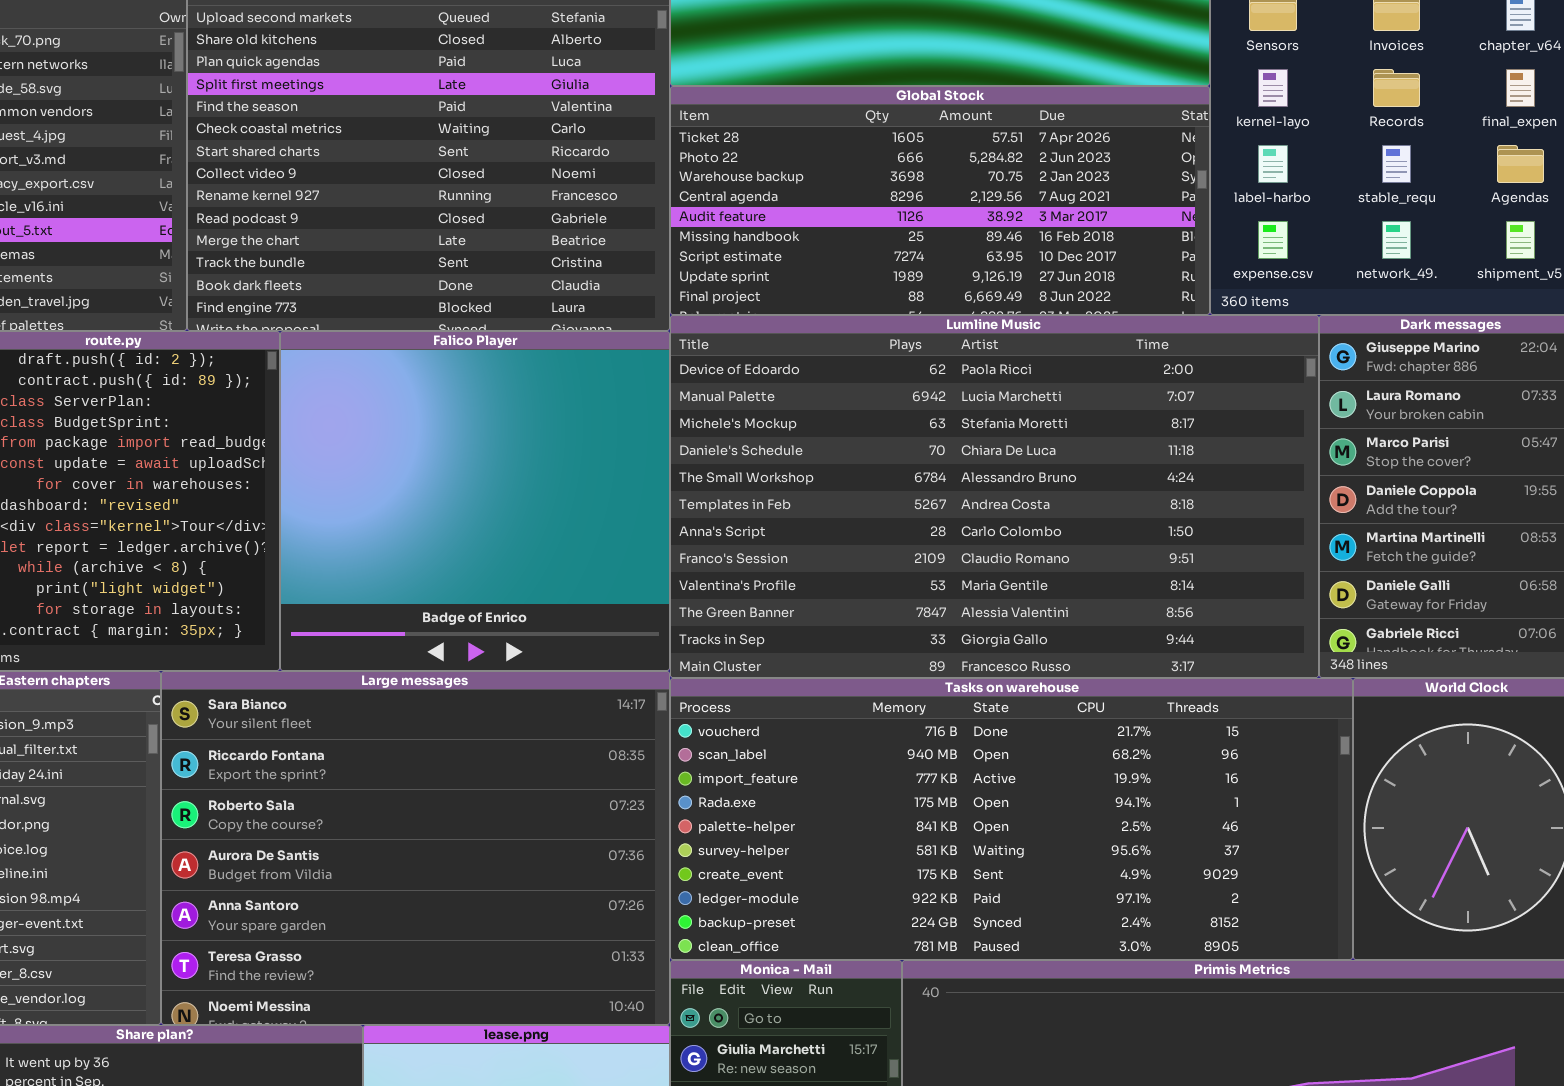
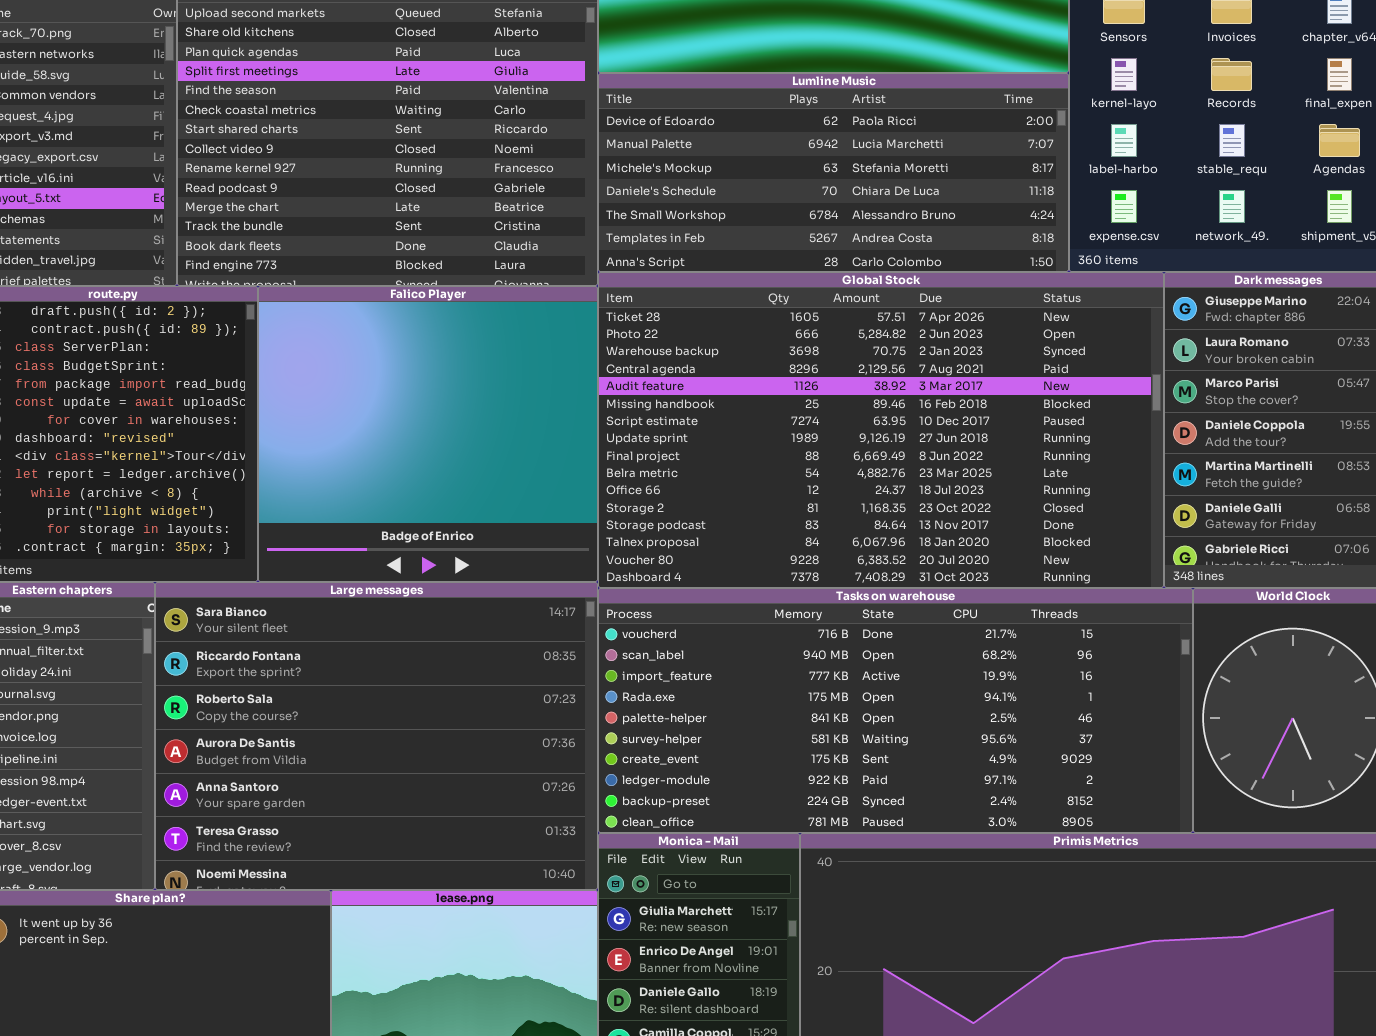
Global Stock: [670,86,1210,315] -> [598,272,1164,588], moved, resized
Lumline Music: [670,315,1319,678] -> [598,73,1069,272], moved, resized

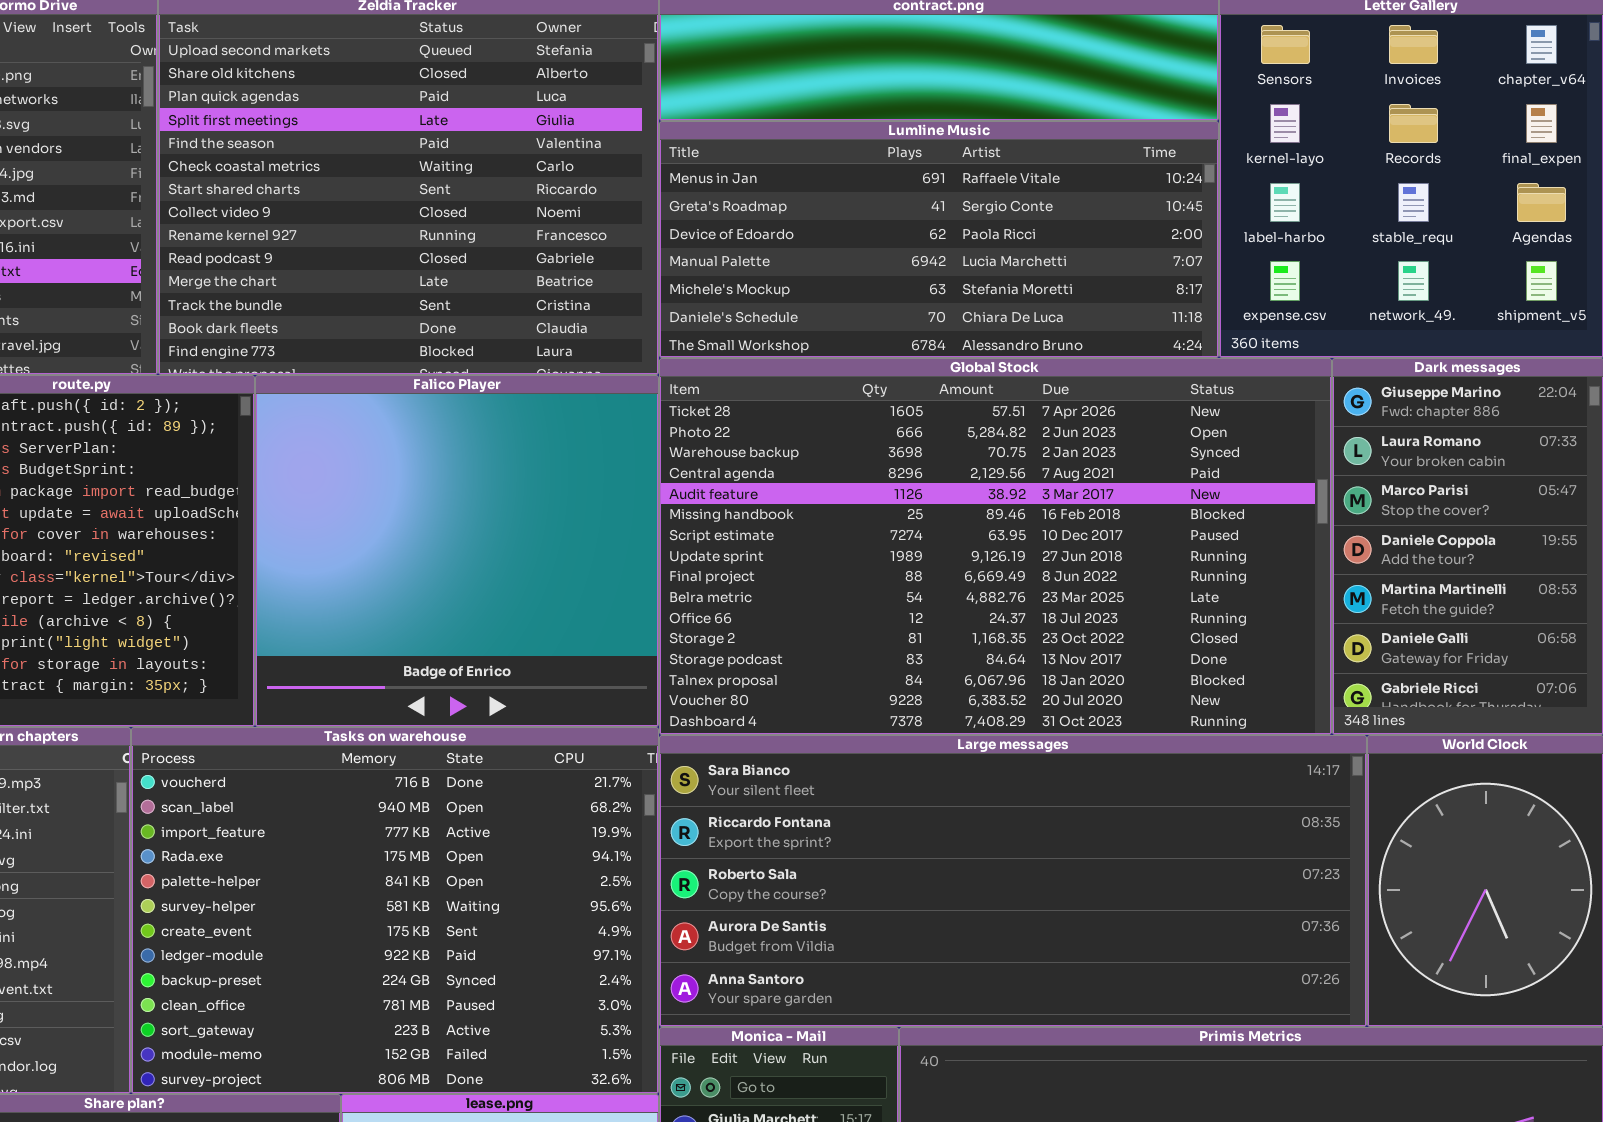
Lumline Music: [598,73,1069,272] -> [659,121,1219,358], scrolled up 2 rows
Large messages: [155,582,598,890] -> [659,735,1367,1027], moved, resized
Tasks on warehouse: [598,588,1193,833] -> [131,727,659,1094], moved, resized

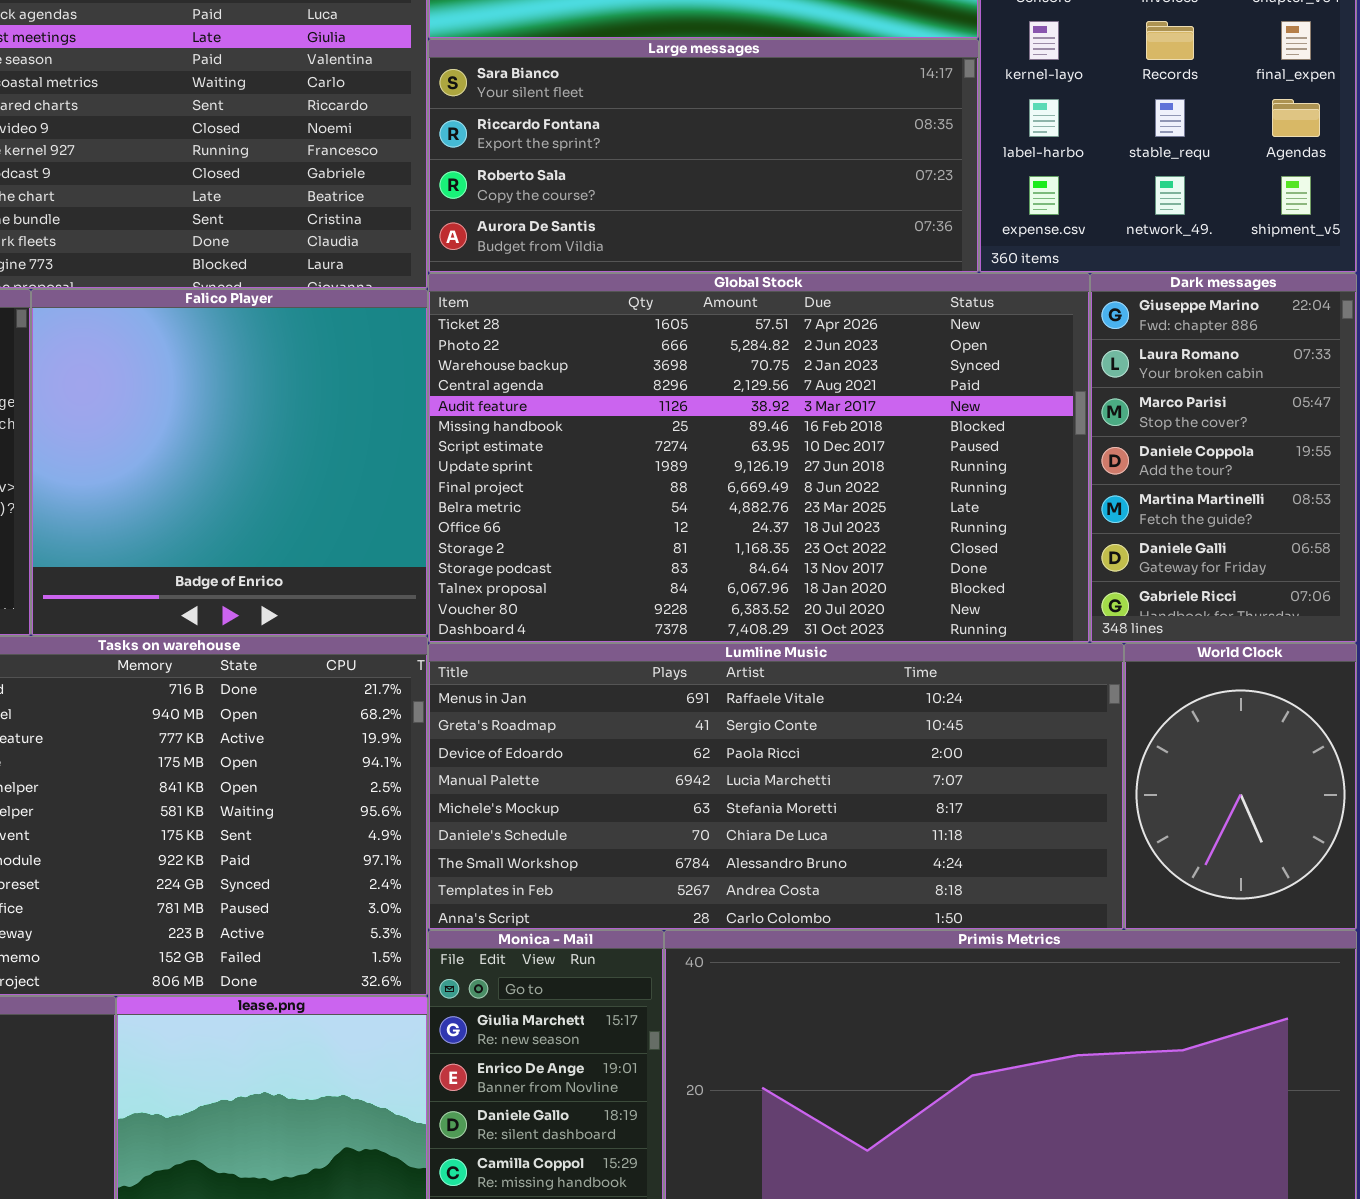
Lumline Music: [659,121,1219,358] -> [428,643,1124,930], moved, resized
Large messages: [659,735,1367,1027] -> [428,39,979,273], moved, resized

